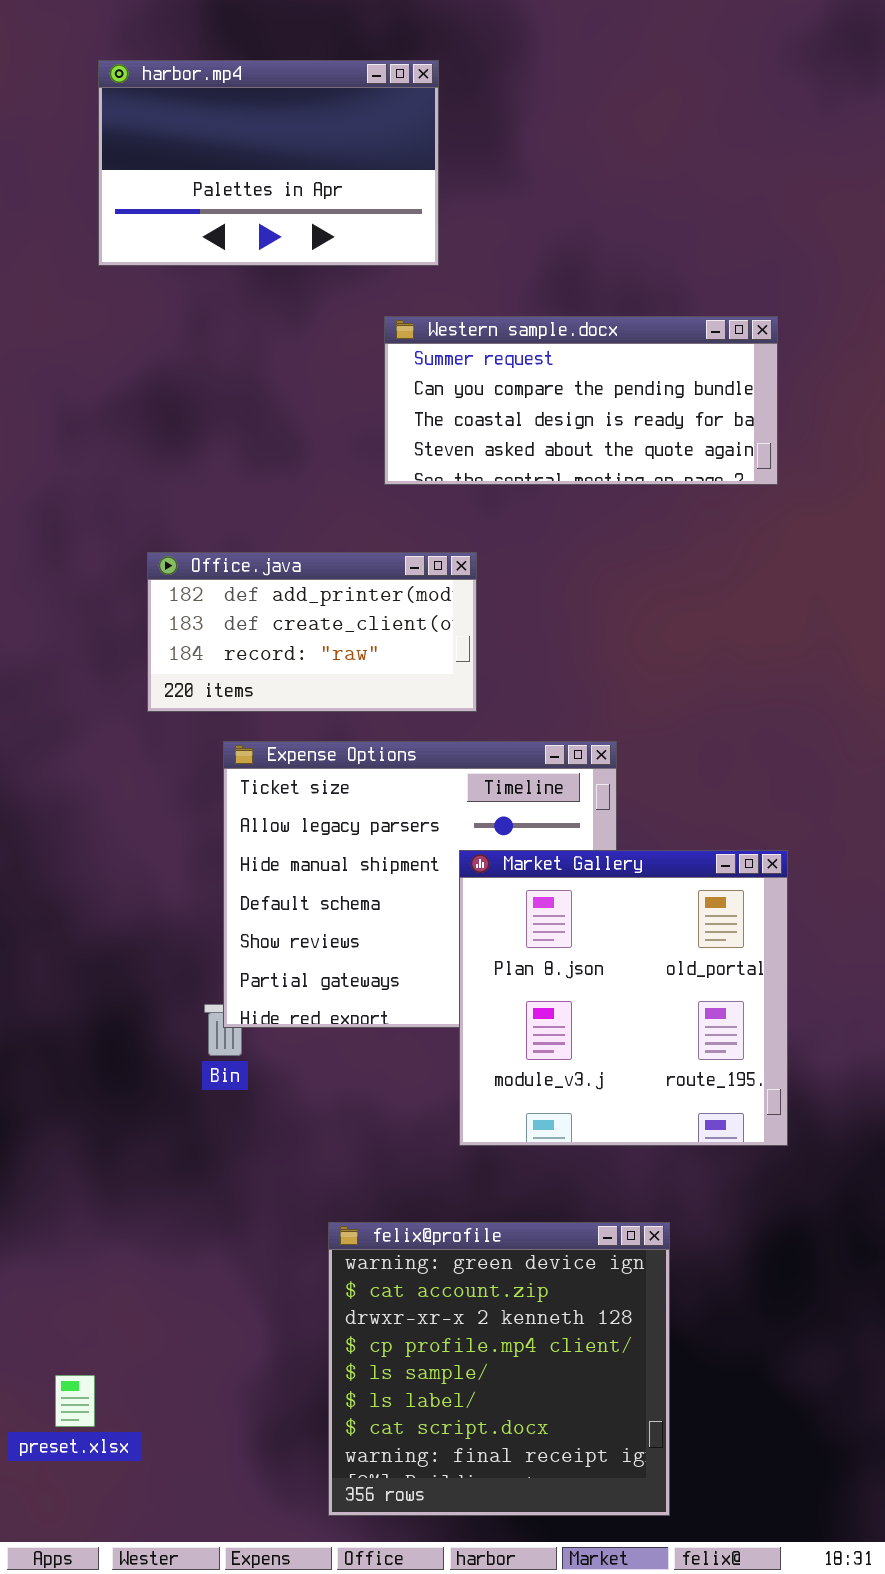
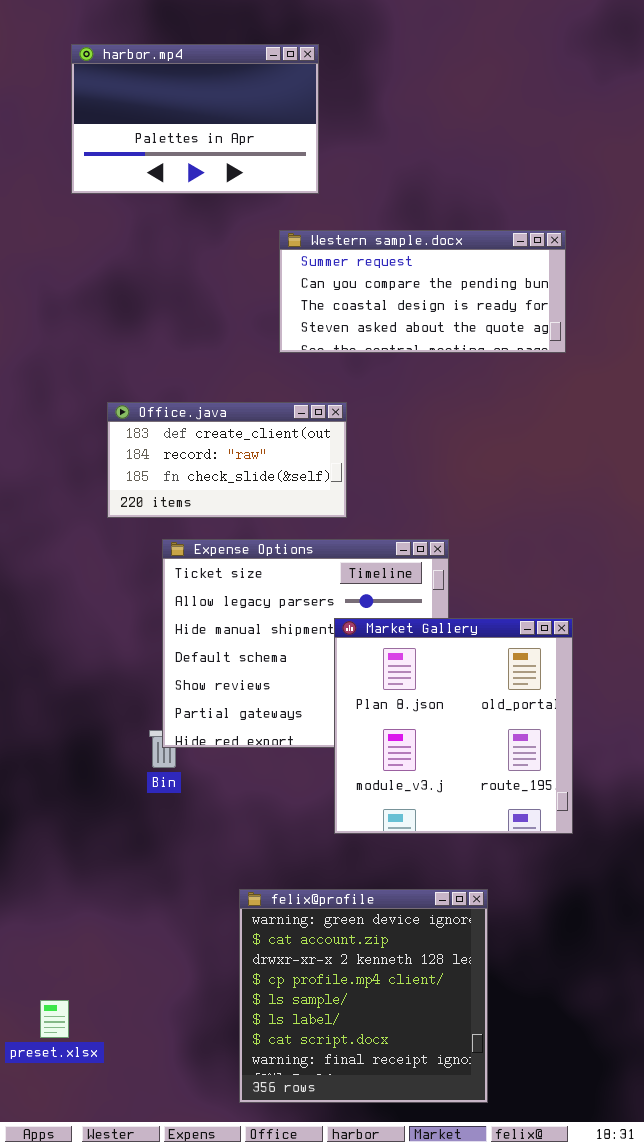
Office.java: [147,552,477,712] -> [107,402,347,518], scrolled down 1 row

